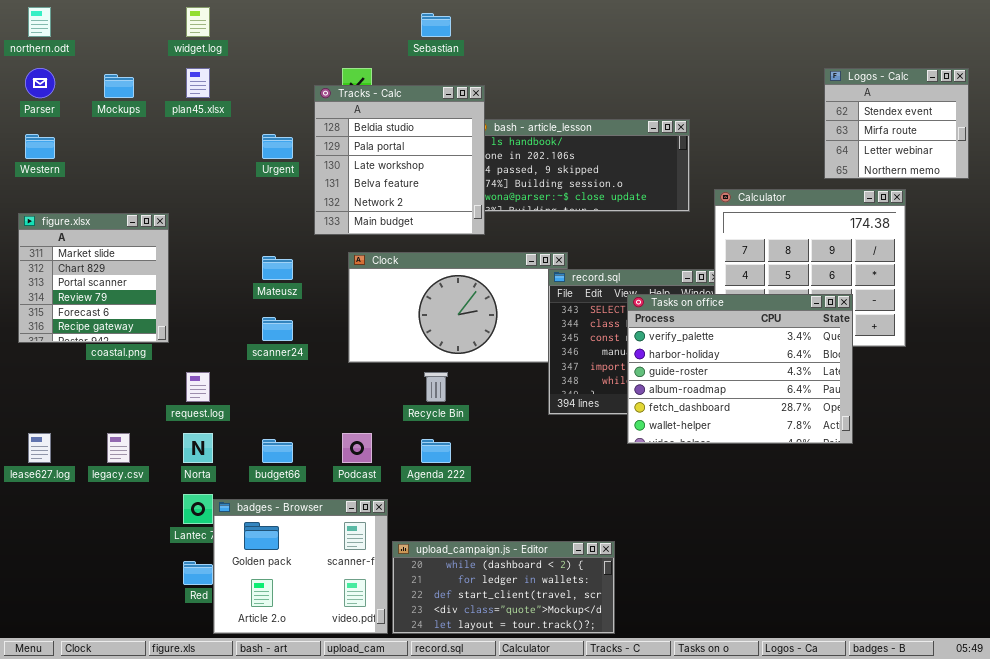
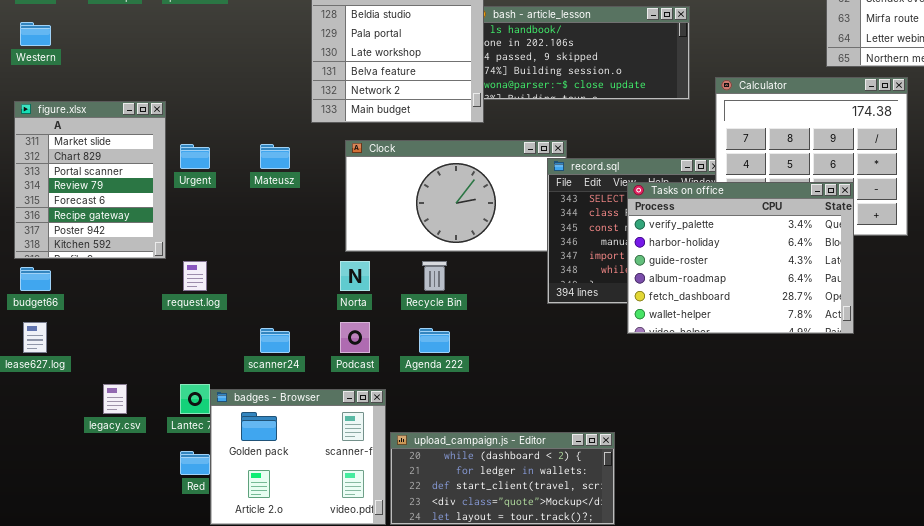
Urgent: [262,134,293,159] -> [180,144,210,169], moved
figure.xlsx: [18,213,169,343] -> [14,101,166,259], resized
scanner24: [262,317,293,341] -> [260,328,290,353], moved
legacy.csv: [107,433,130,463] -> [103,384,127,414], moved
Norta: [183,433,213,463] -> [340,261,370,291], moved
budget66: [262,439,293,463] -> [20,267,51,291], moved

